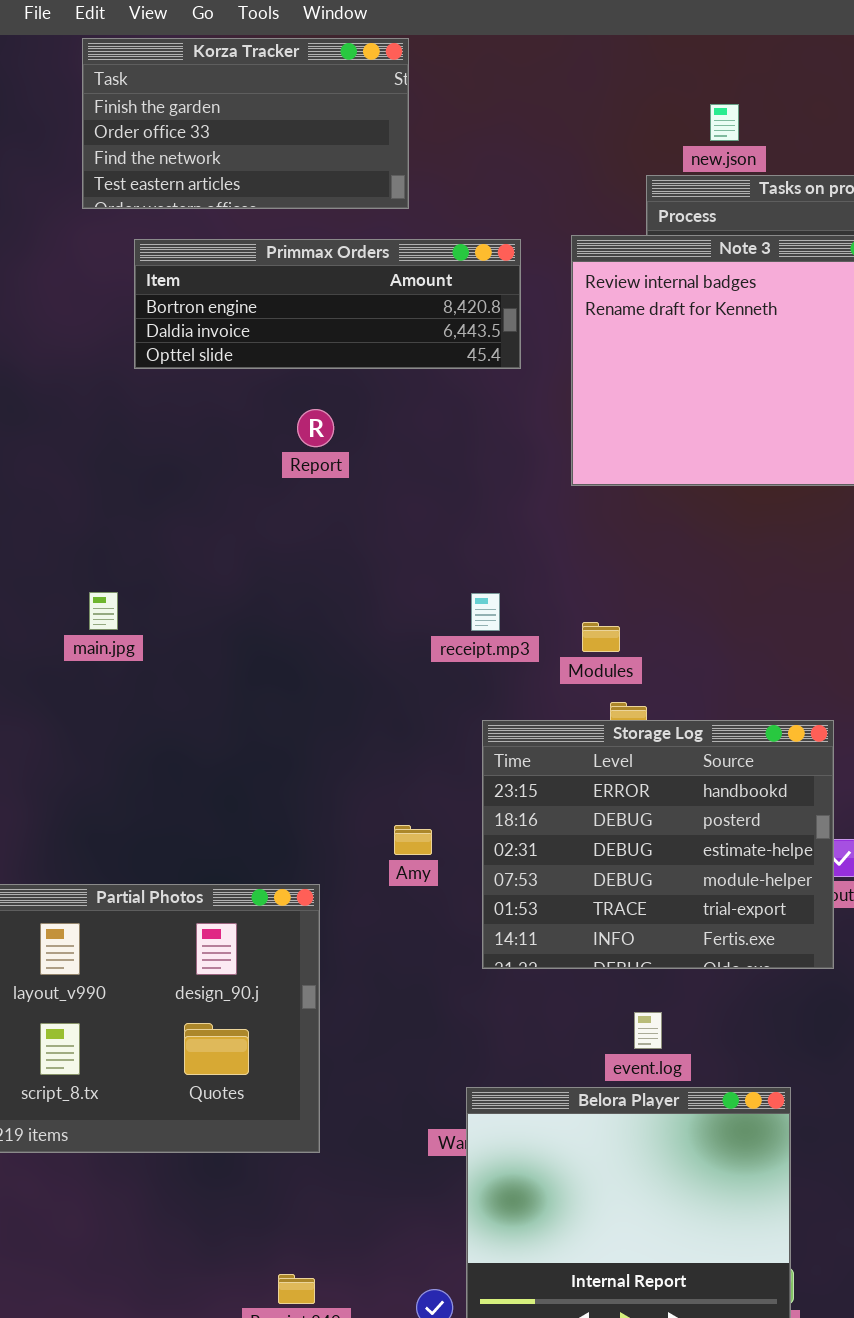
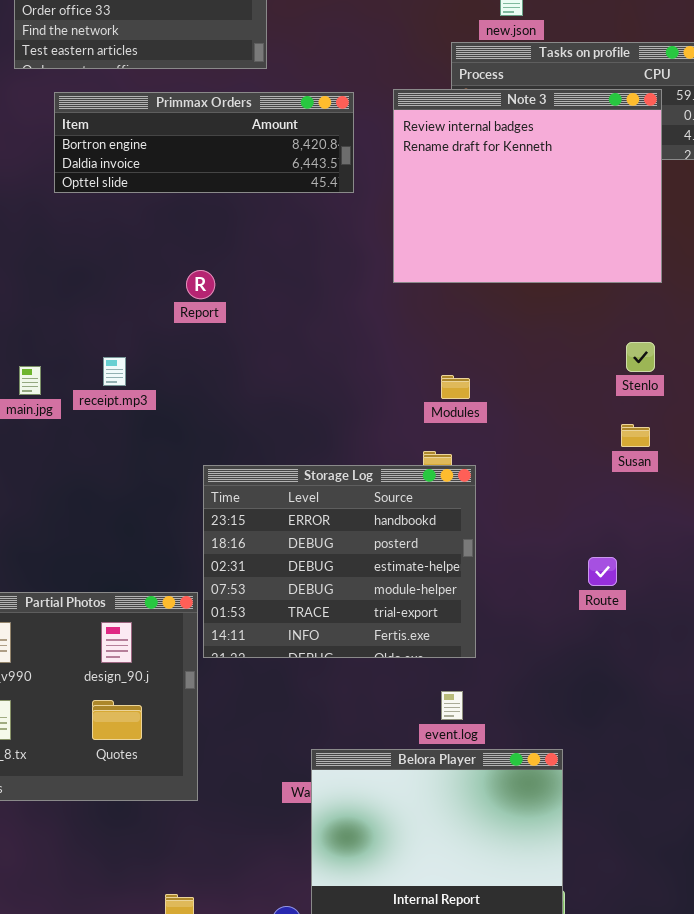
Report: [297,409,334,447] -> [186,270,215,299], moved
receipt.mp3: [471,593,500,631] -> [103,357,126,386], moved
Modules: [582,622,620,652] -> [441,375,470,399], moved
Storage Log: [482,720,834,969] -> [203,465,476,658], moved

